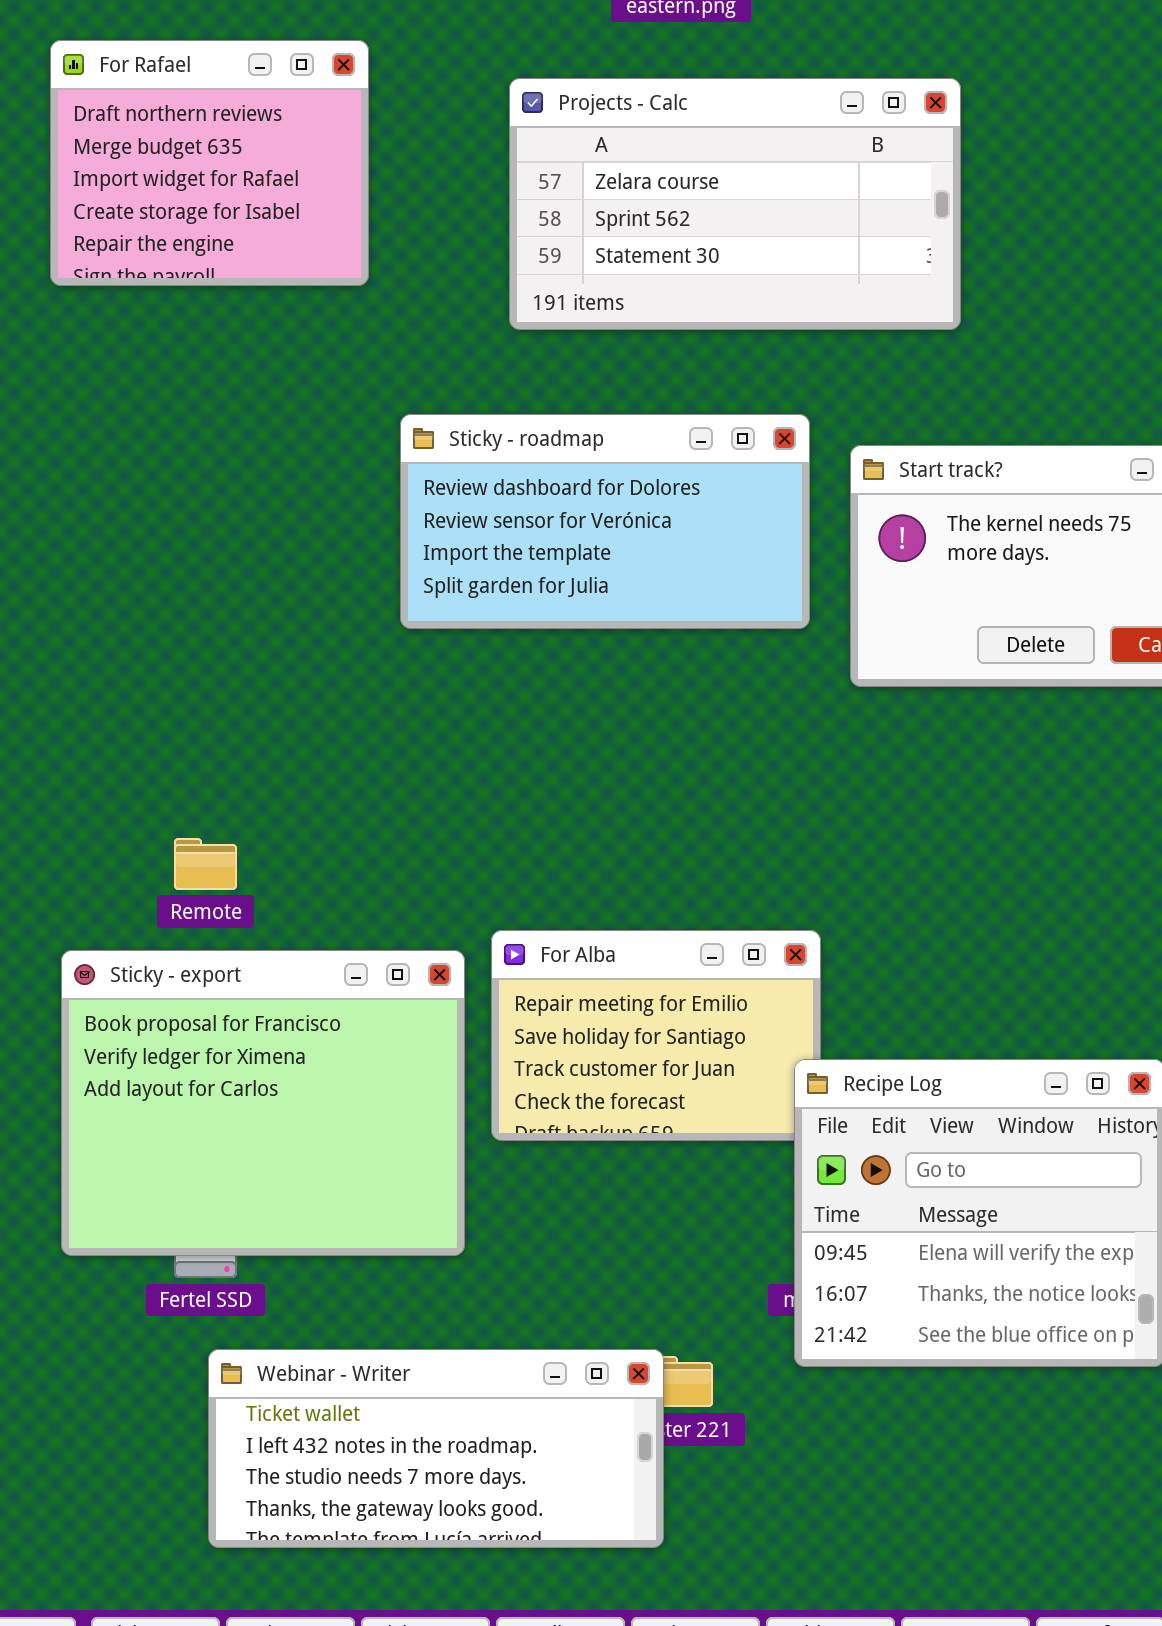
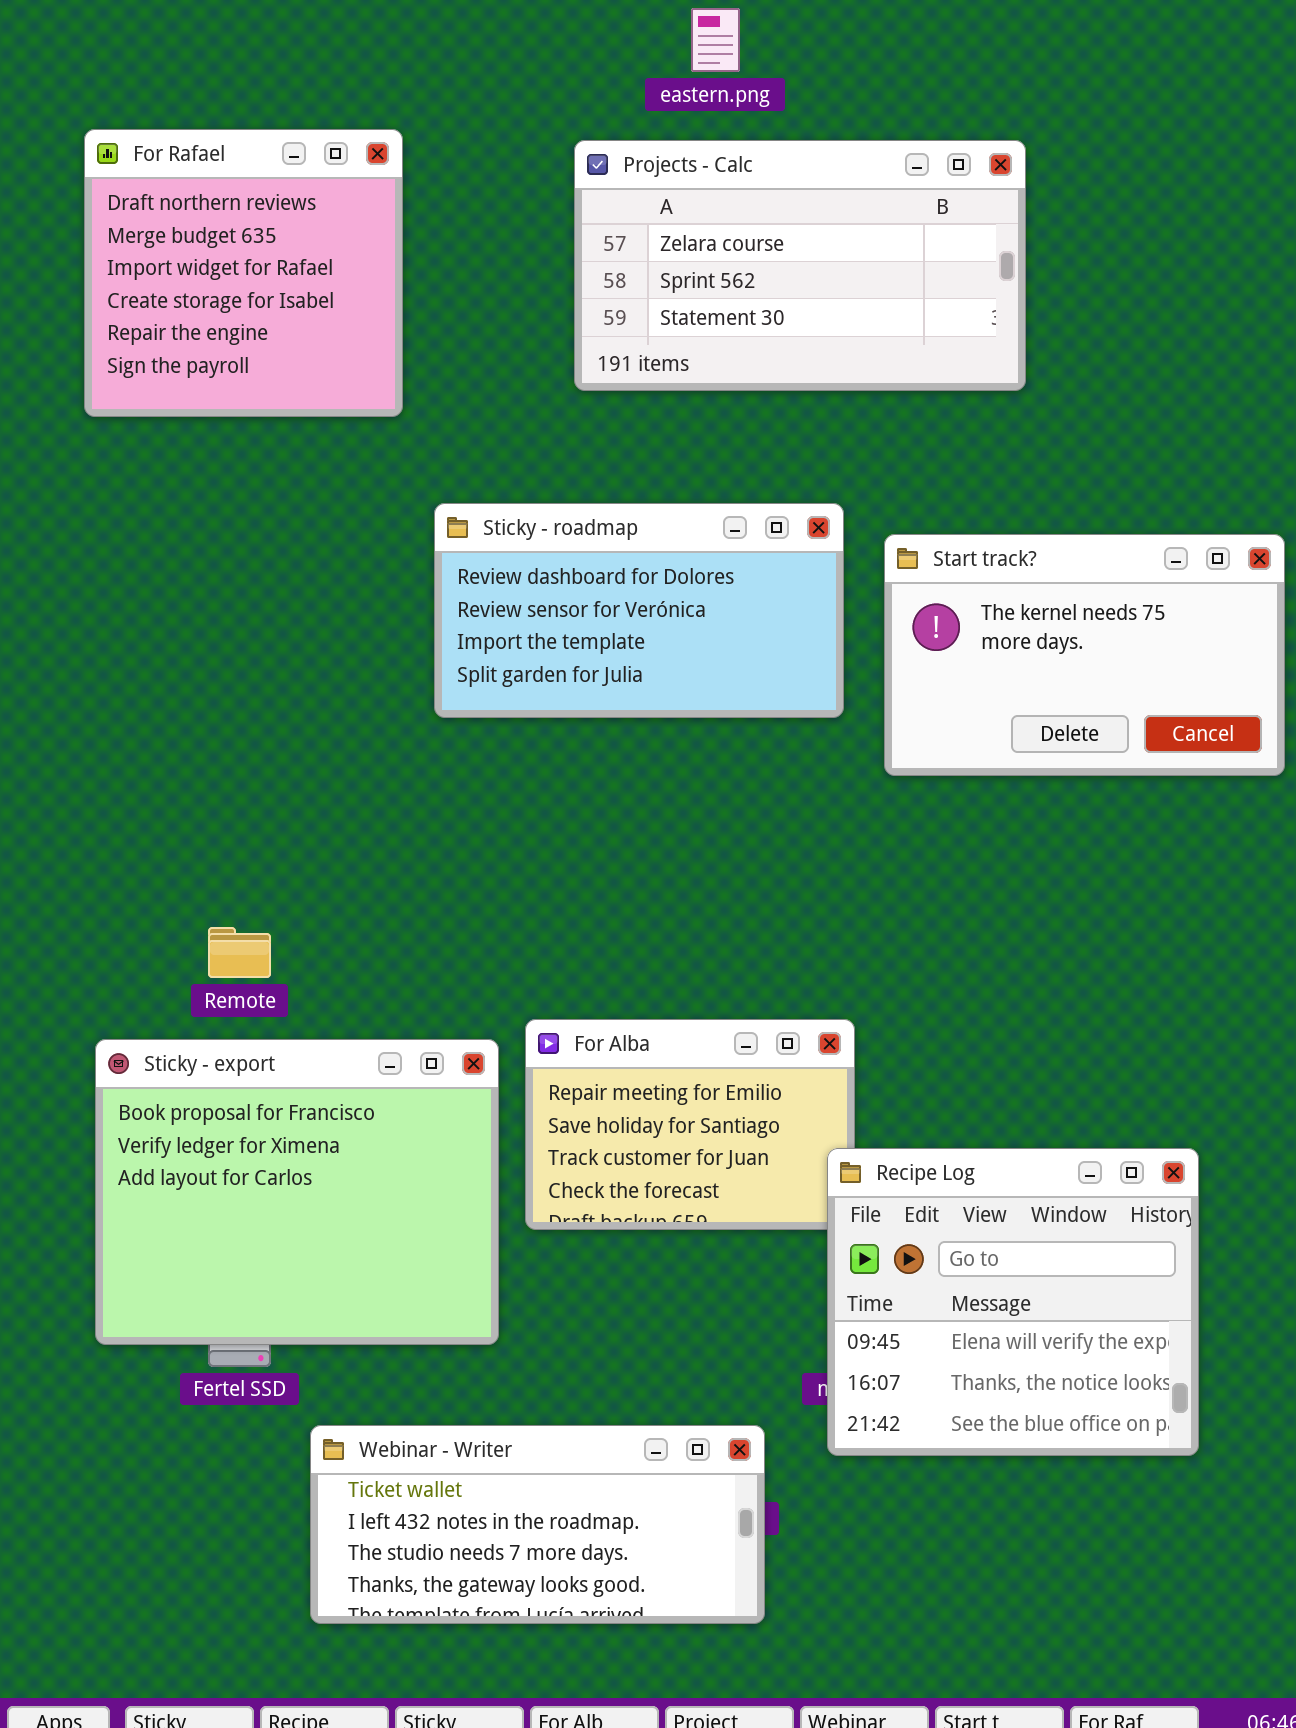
For Rafael: [50,40,369,286] -> [84,129,403,417], resized
Projects - Calc: [509,78,961,330] -> [574,140,1026,391], moved
Webinar - Writer: [208,1349,664,1548] -> [310,1425,765,1624], moved

